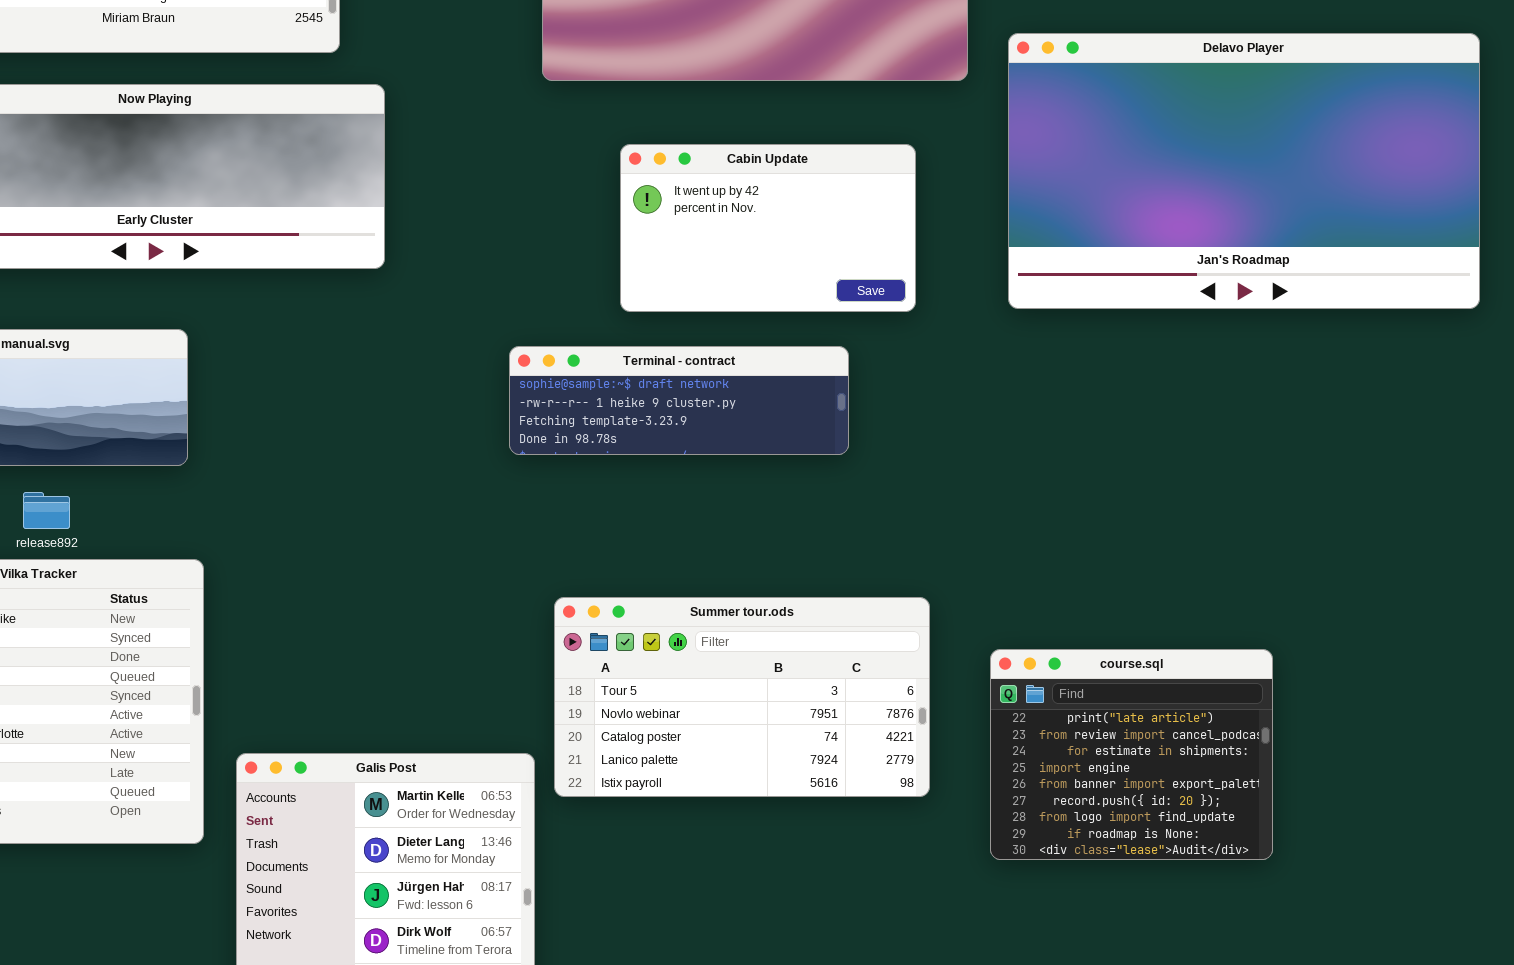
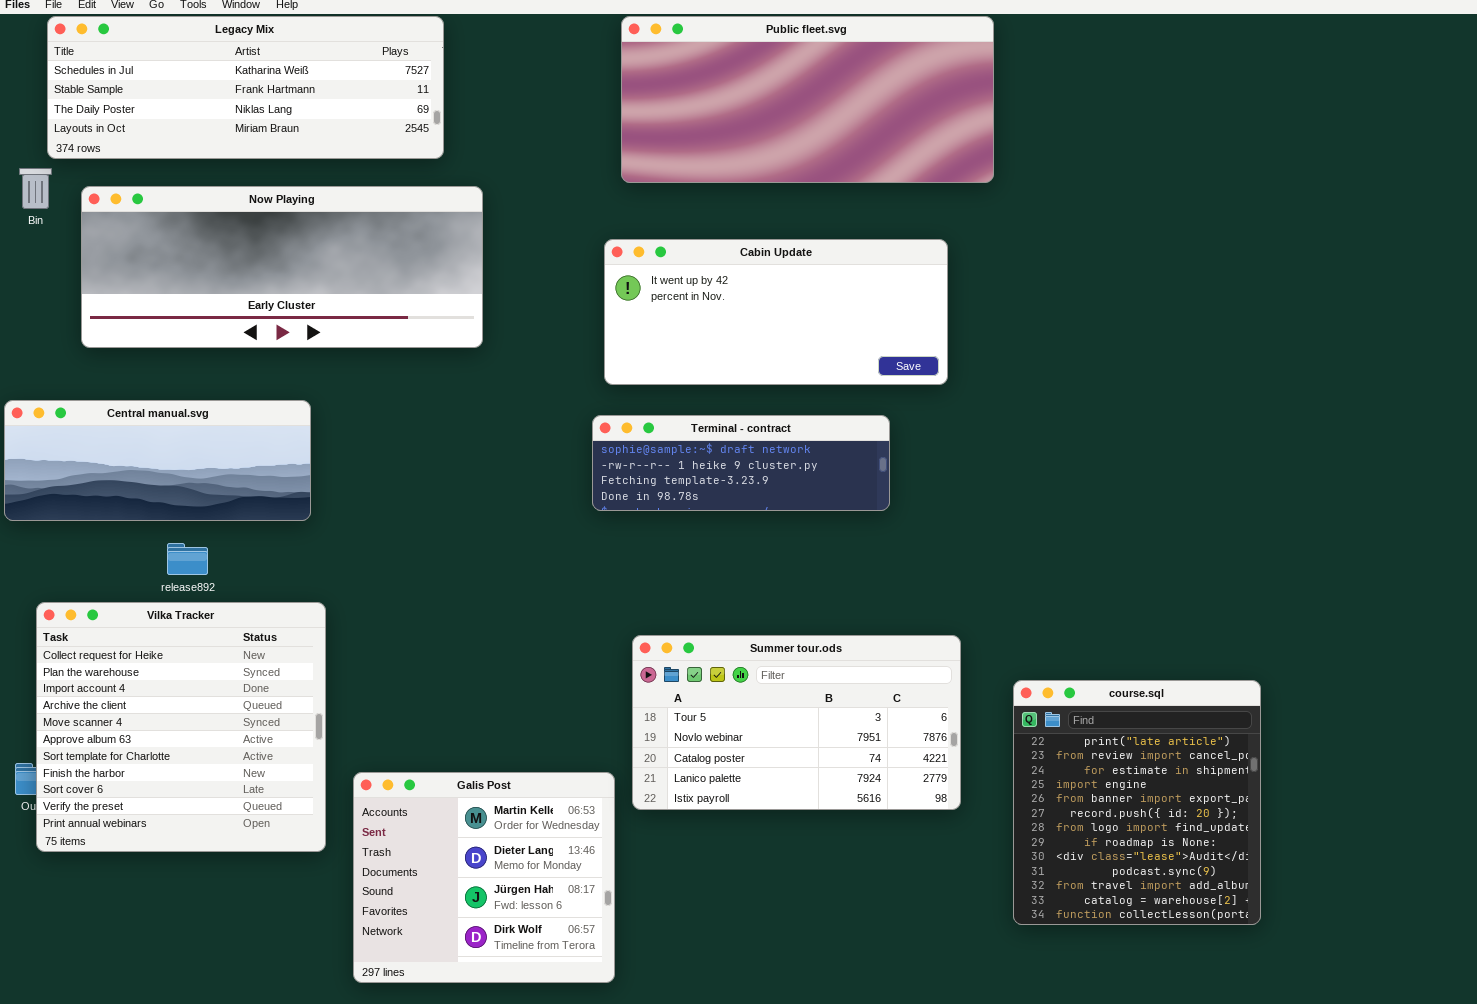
Delavo Player: [1008,33,1480,309] -> none, closed
Cabin Update: [620,144,916,312] -> [604,239,948,385], resized
course.sql: [990,649,1273,860] -> [1013,680,1261,925], resized

